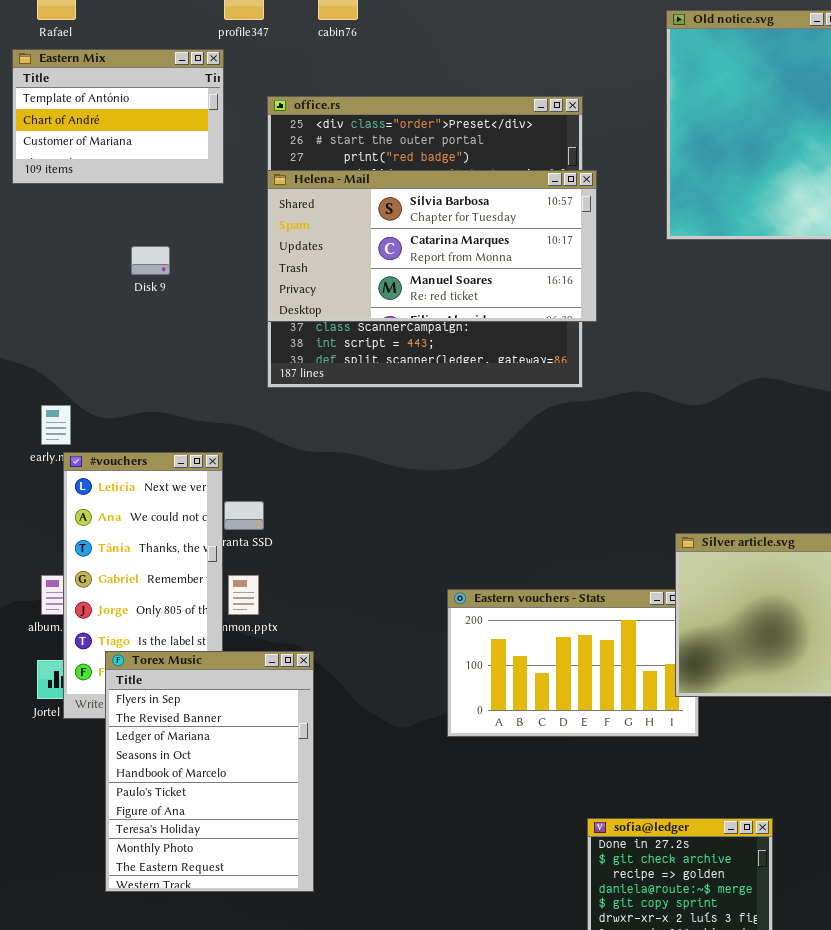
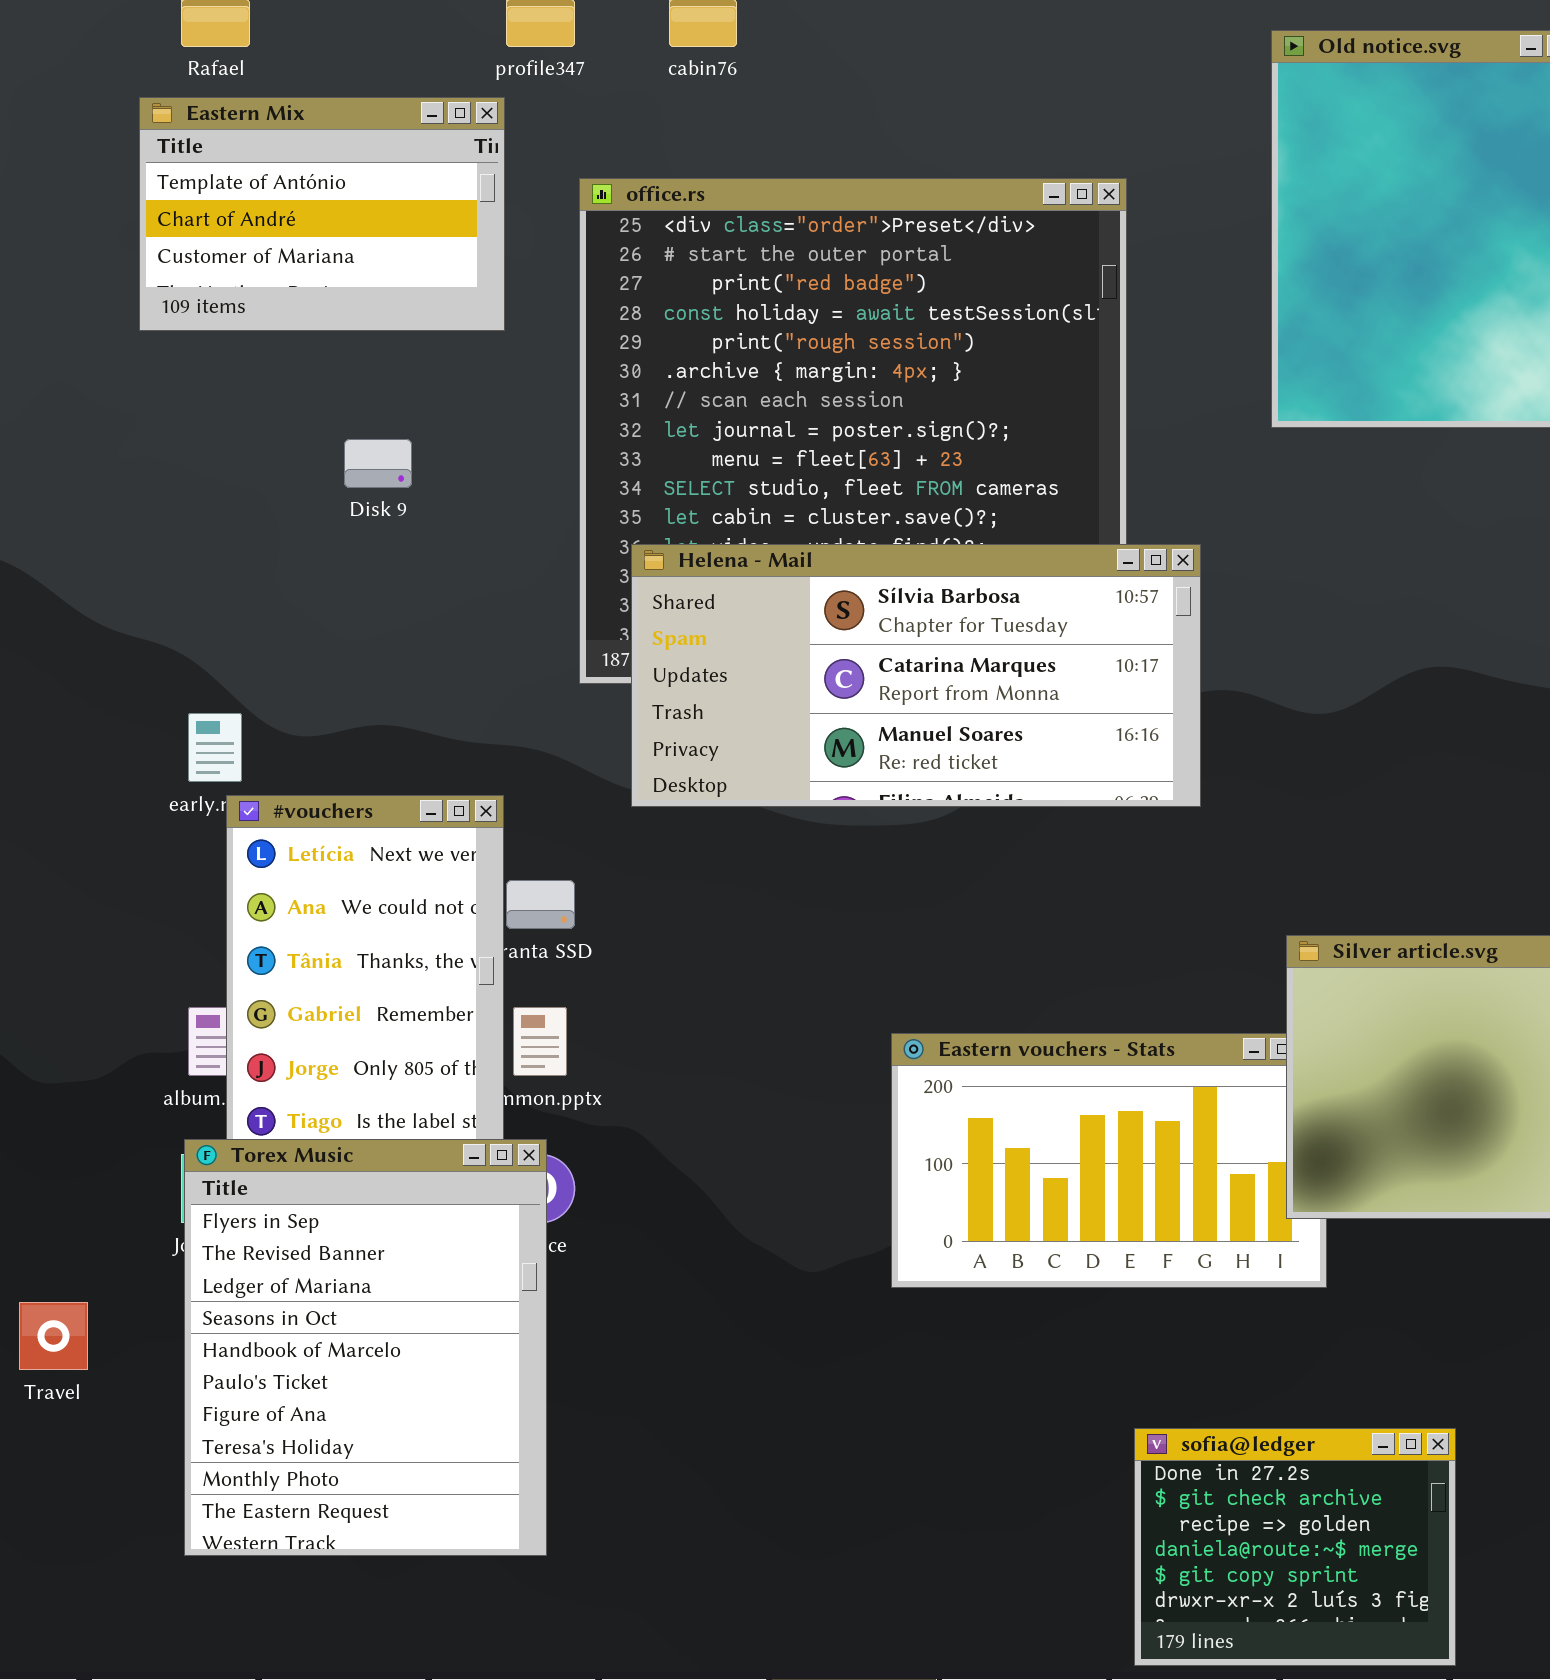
Helena - Mail: [267,170,597,322] -> [631,544,1201,807], moved
Torex Music: [105,651,314,892] -> [184,1139,547,1556], moved

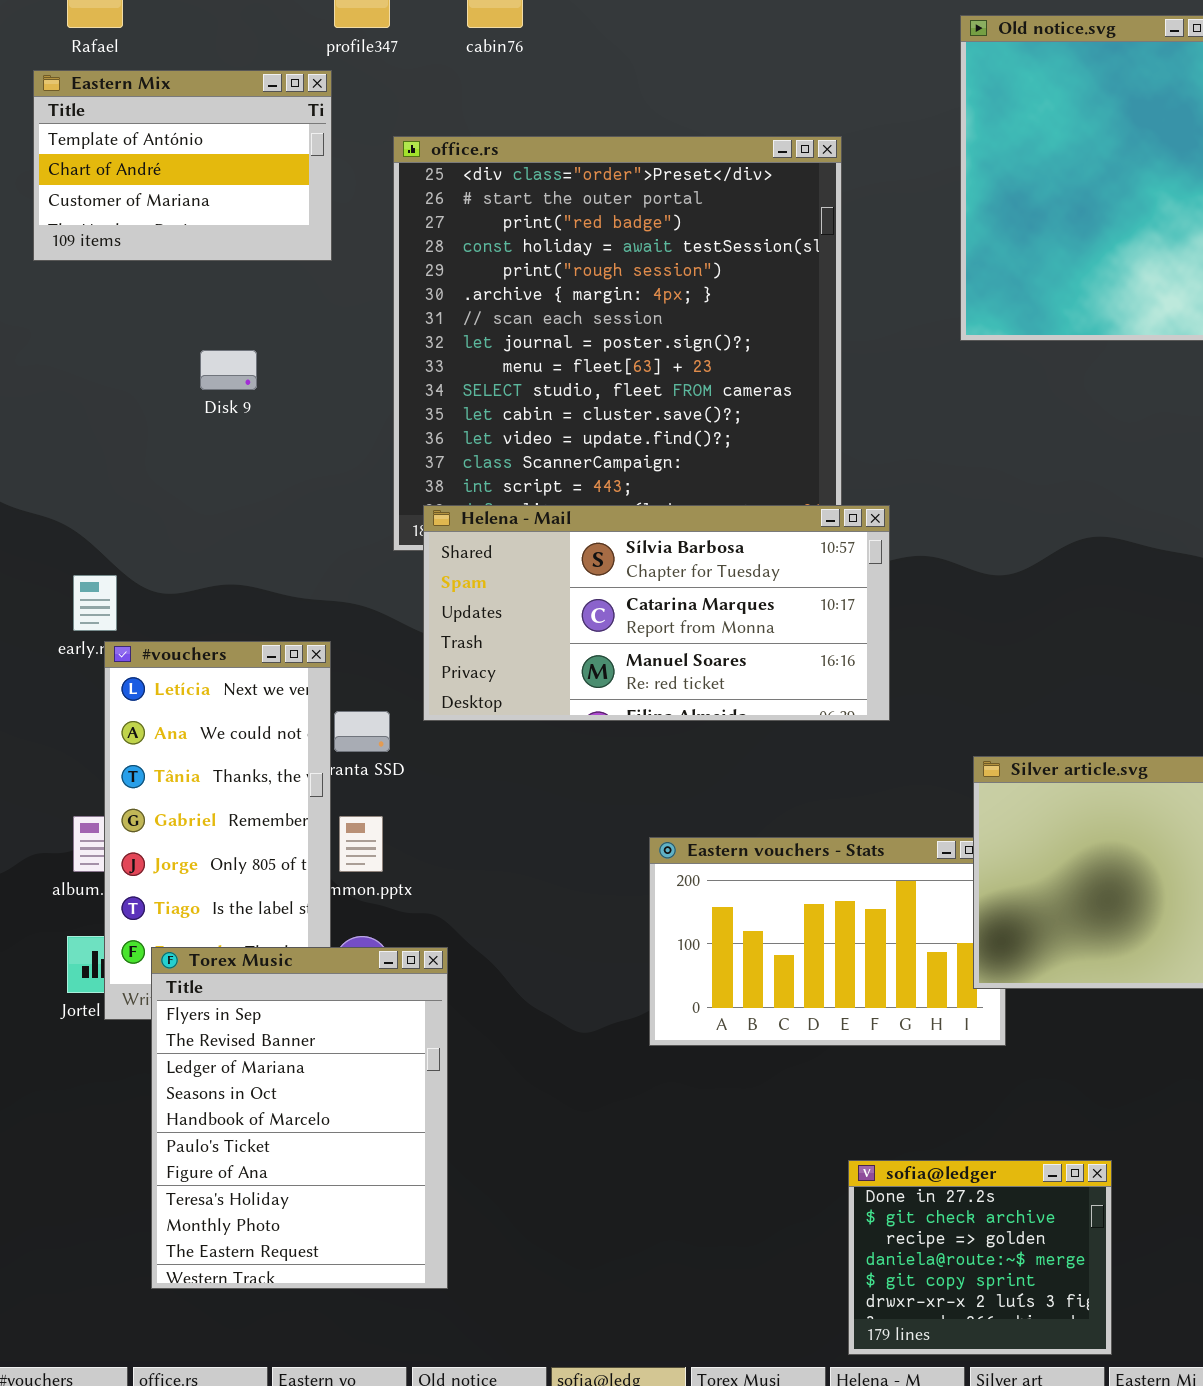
Helena - Mail: [631,544,1201,807] -> [423,505,890,721], moved
Torex Music: [184,1139,547,1556] -> [151,947,448,1289], moved

